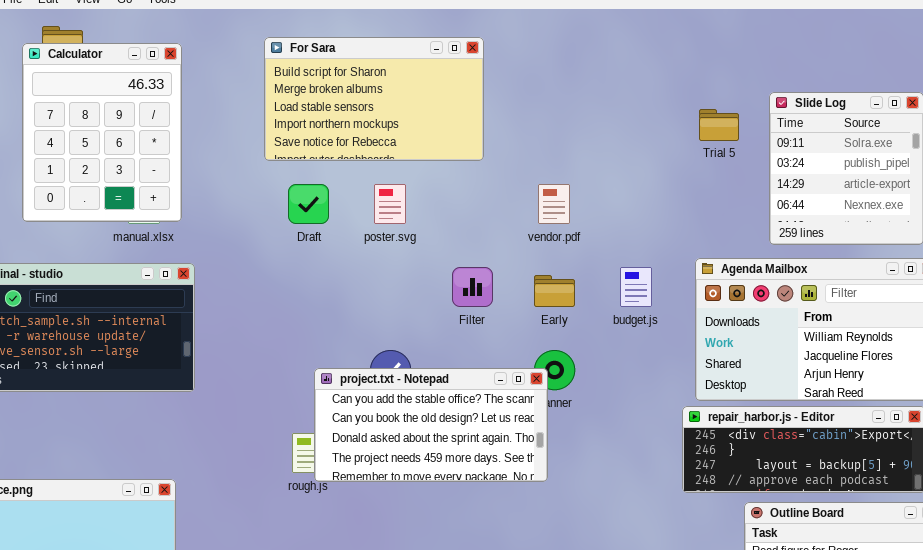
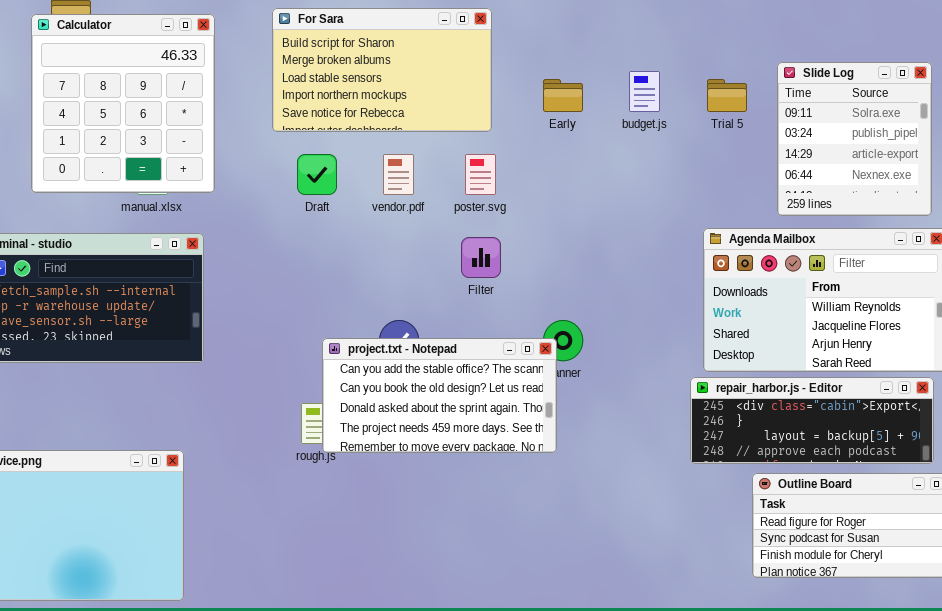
Calculator: [22,43,182,222] -> [31,14,215,193], resized
poster.svg: [374,184,406,224] -> [465,154,496,195], moved
vendor.pdf: [538,184,570,224] -> [383,154,414,195], moved
budget.js: [620,267,652,307] -> [629,71,660,112], moved
Early: [534,275,575,307] -> [543,79,583,112], moved

